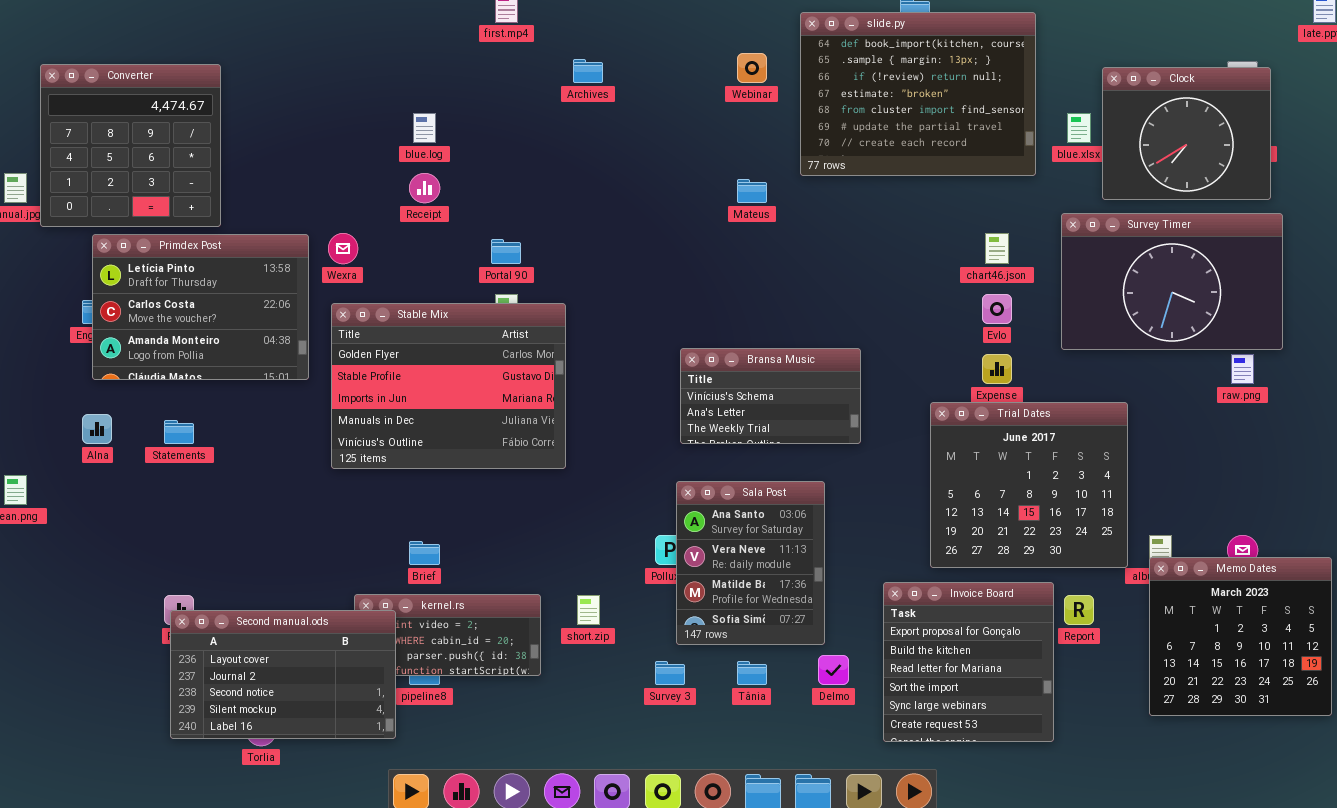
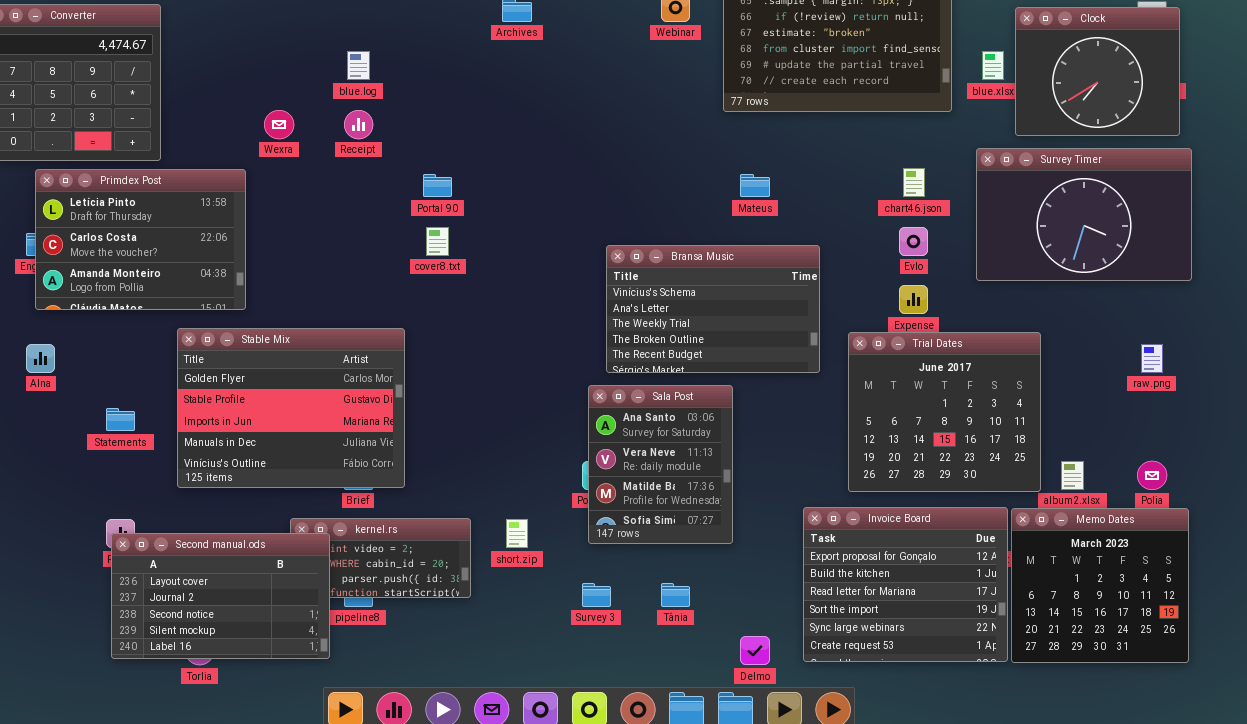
Mateus: [737,179,767,203] -> [740,174,770,197], moved
Wexra: [328,233,358,264] -> [264,110,294,139], moved
Stable Mix: [331,303,566,469] -> [177,328,405,488], moved
Bransa Music: [680,348,861,444] -> [606,245,820,373], resized
raw.png: [1231,354,1254,384] -> [1141,344,1163,373], moved
Statements: [164,420,194,444] -> [106,408,135,431], moved
Sala Post: [676,481,825,645] -> [588,385,733,544], moved
Memo Dates: [1149,557,1332,716] -> [1011,508,1189,663], moved
Invoice Board: [883,582,1054,742] -> [803,507,1008,662], resized
Delmo: [818,655,849,685] -> [740,636,770,665], moved

